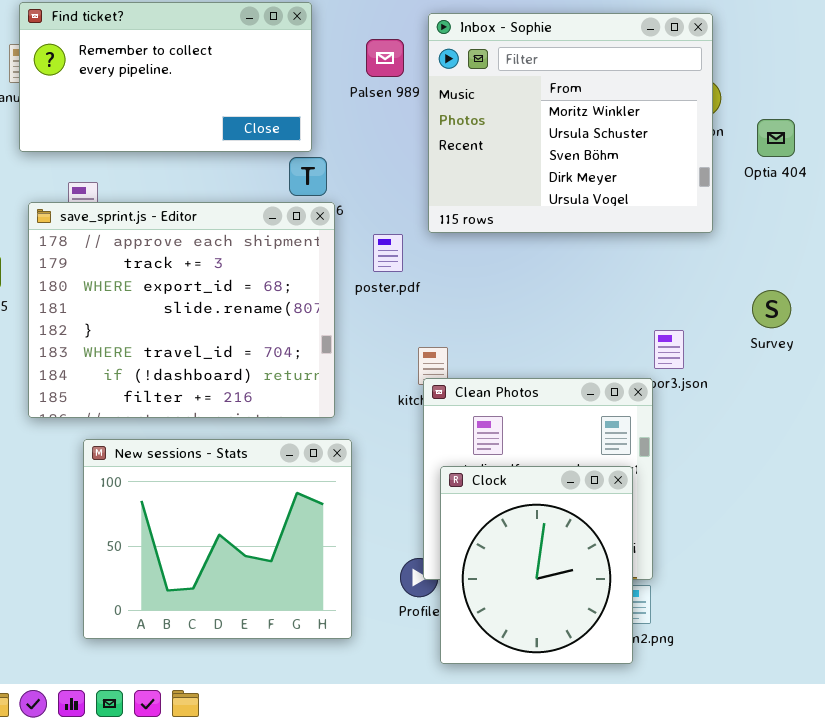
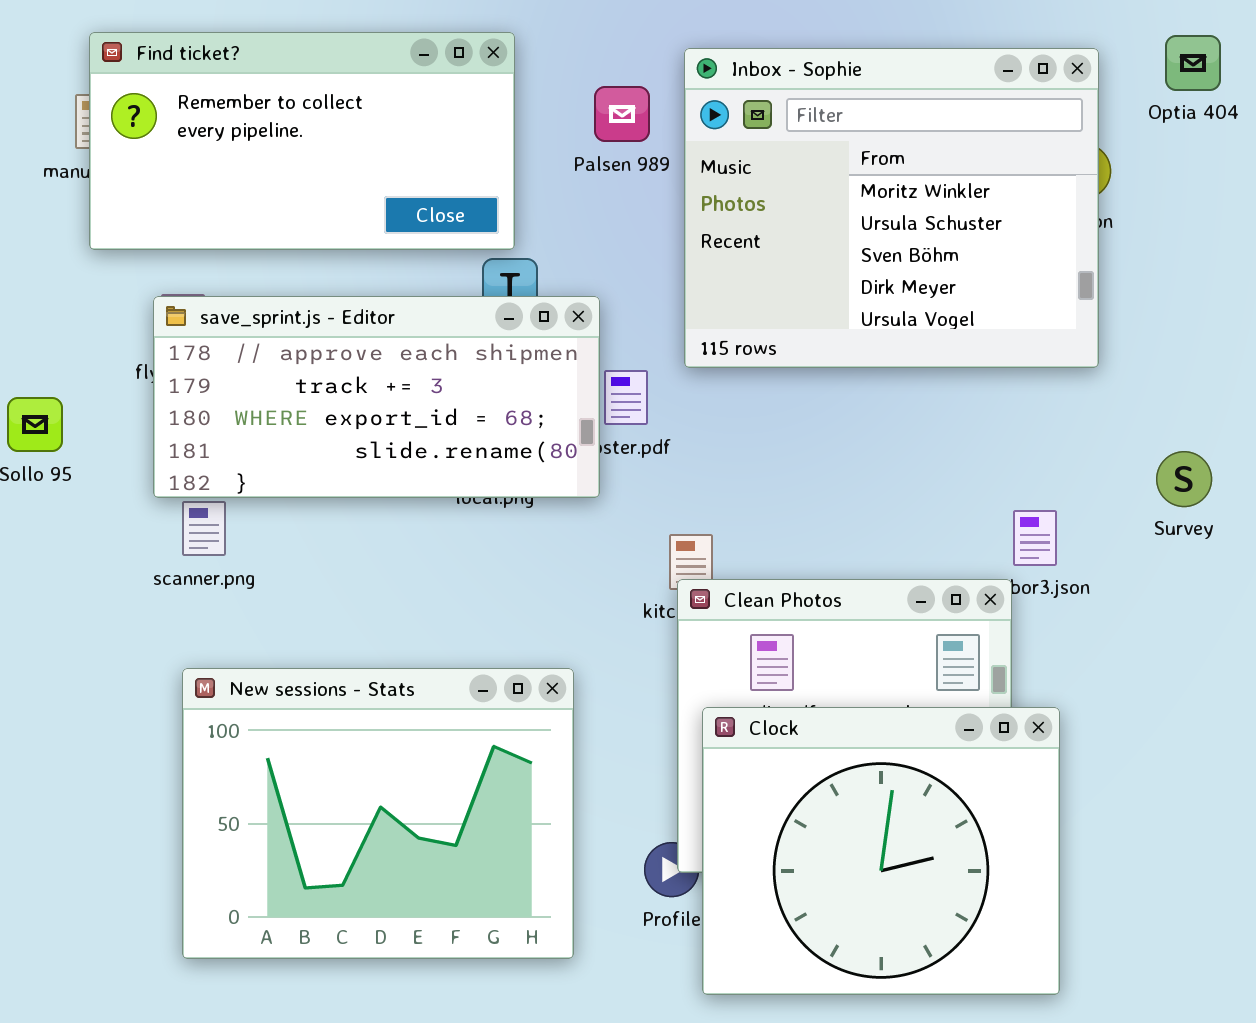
Optia 404: [757,119,795,157] -> [1165,35,1221,91], moved
save_sprint.js - Editor: [28,202,335,418] -> [153,296,600,498], moved, resized
Clock: [440,466,633,664] -> [702,707,1060,995], resized

